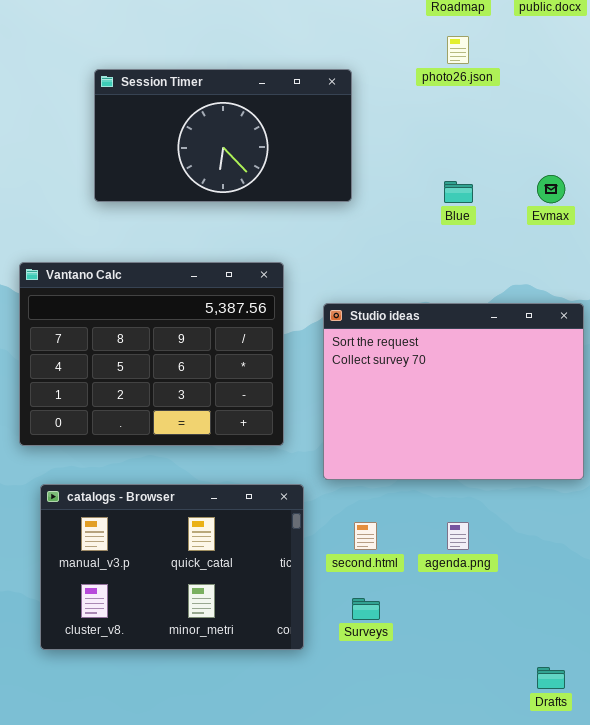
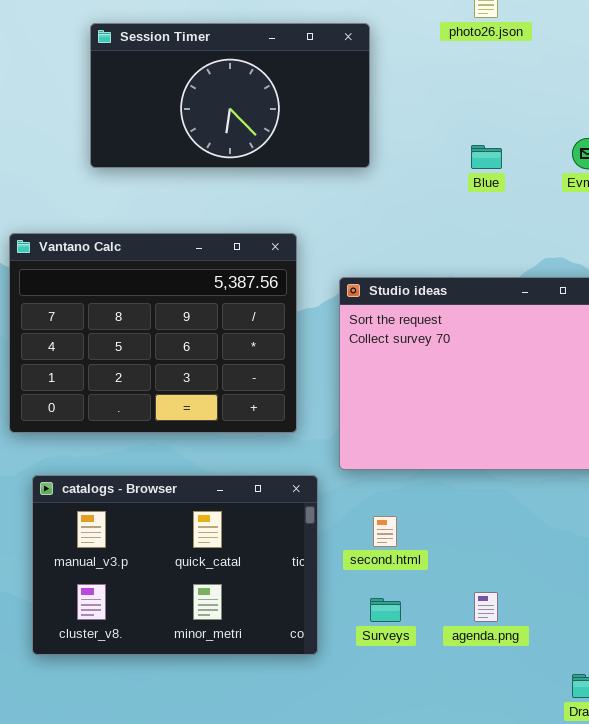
agenda.png: [447,522,469,550] -> [474,592,498,622], moved

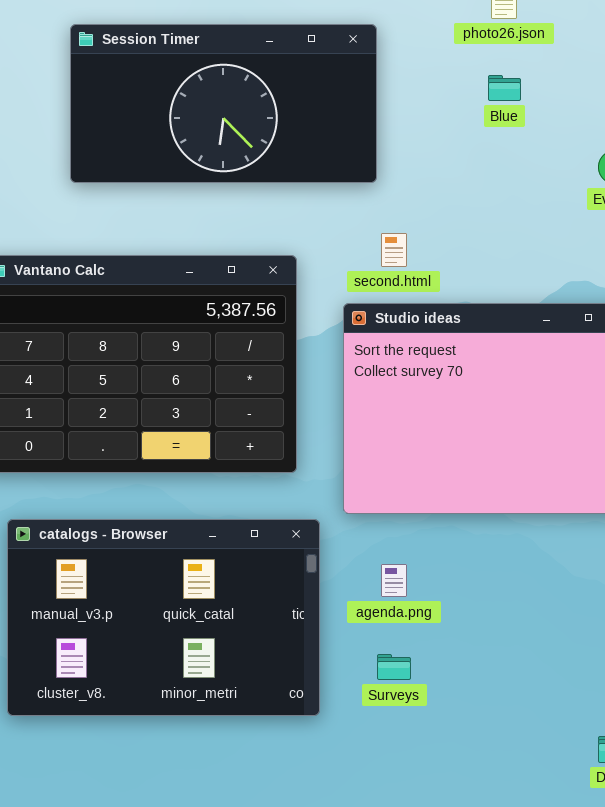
Blue: [471,145,502,169] -> [488,75,521,101], moved
second.html: [373,516,397,547] -> [381,233,407,267], moved
agenda.png: [474,592,498,622] -> [381,564,407,597], moved

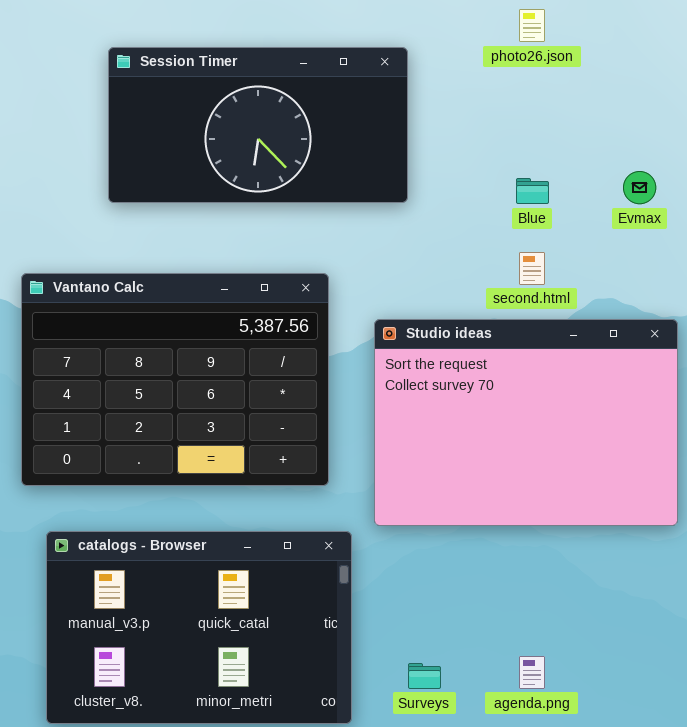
Blue: [488,75,521,101] -> [516,178,549,204], moved
second.html: [381,233,407,267] -> [519,252,545,285], moved
agenda.png: [381,564,407,597] -> [519,656,545,689], moved

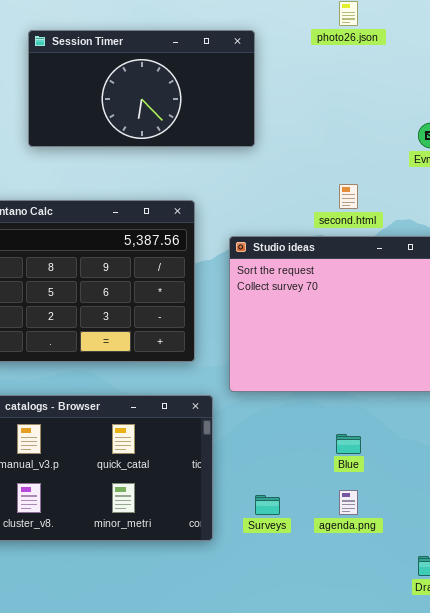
Blue: [516,178,549,204] -> [336,434,361,454], moved

